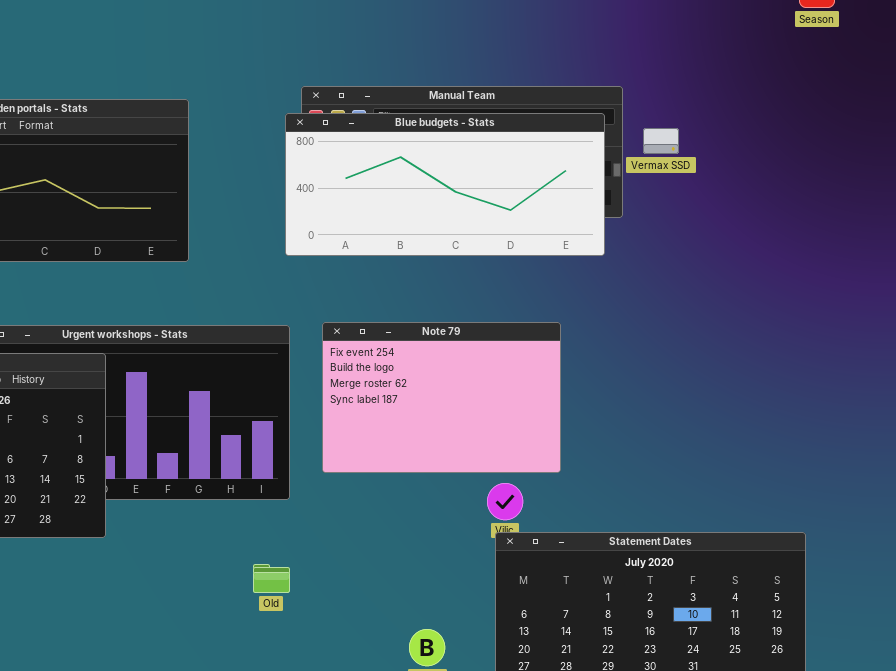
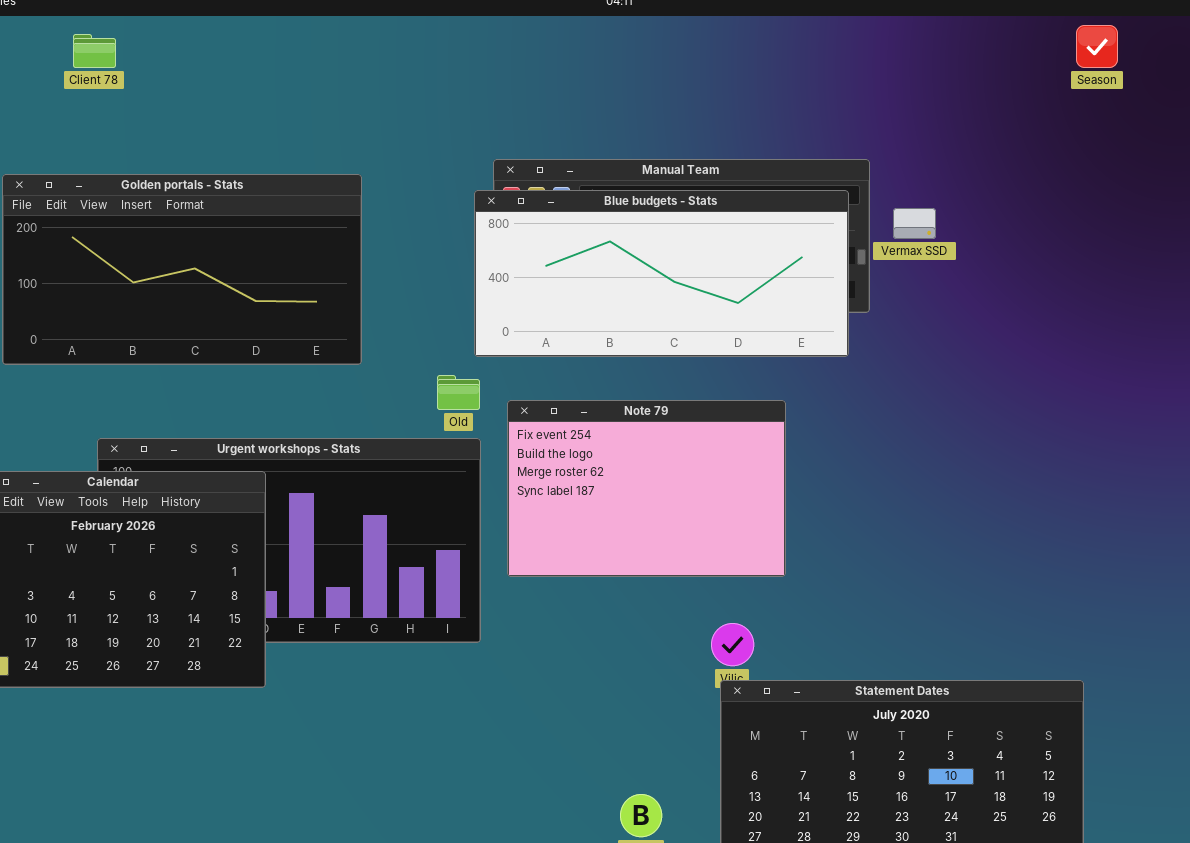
Note 79: [322,322,561,473] -> [507,400,786,577], moved
Old: [253,564,290,593] -> [437,375,480,410], moved

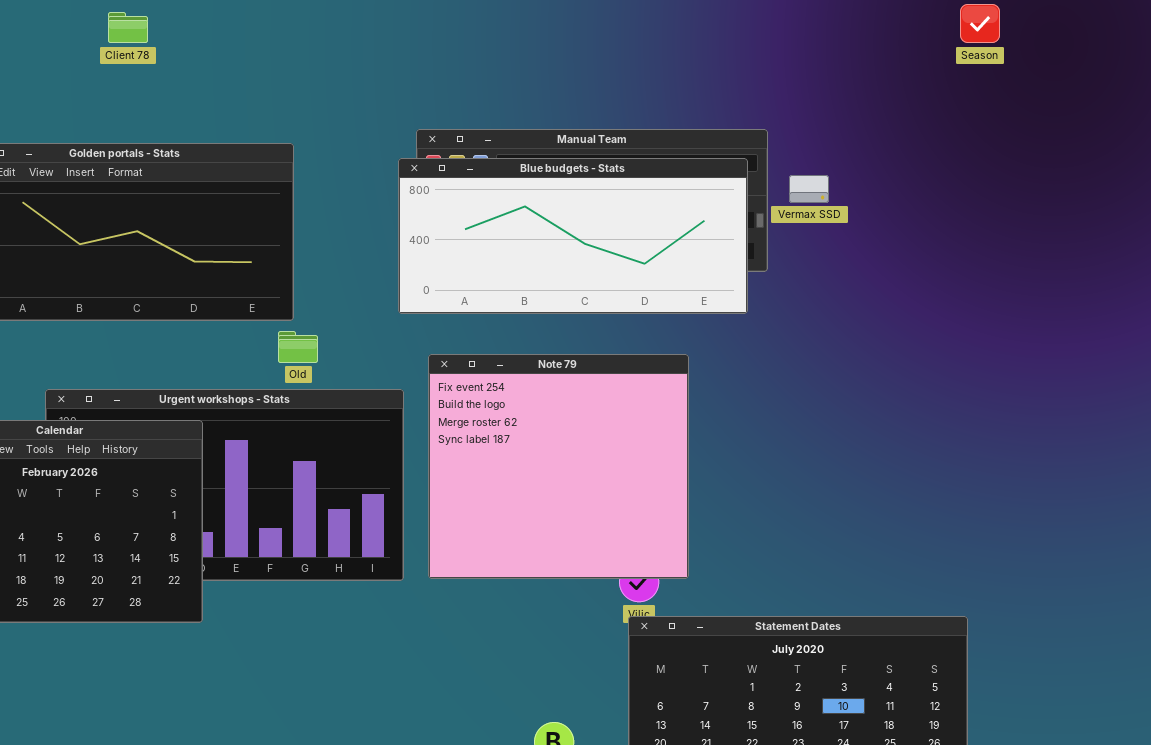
Client 78: [73,34,116,68] -> [108,12,148,43], moved
Old: [437,375,480,410] -> [278,331,318,363], moved
Note 79: [507,400,786,577] -> [428,354,689,579], resized

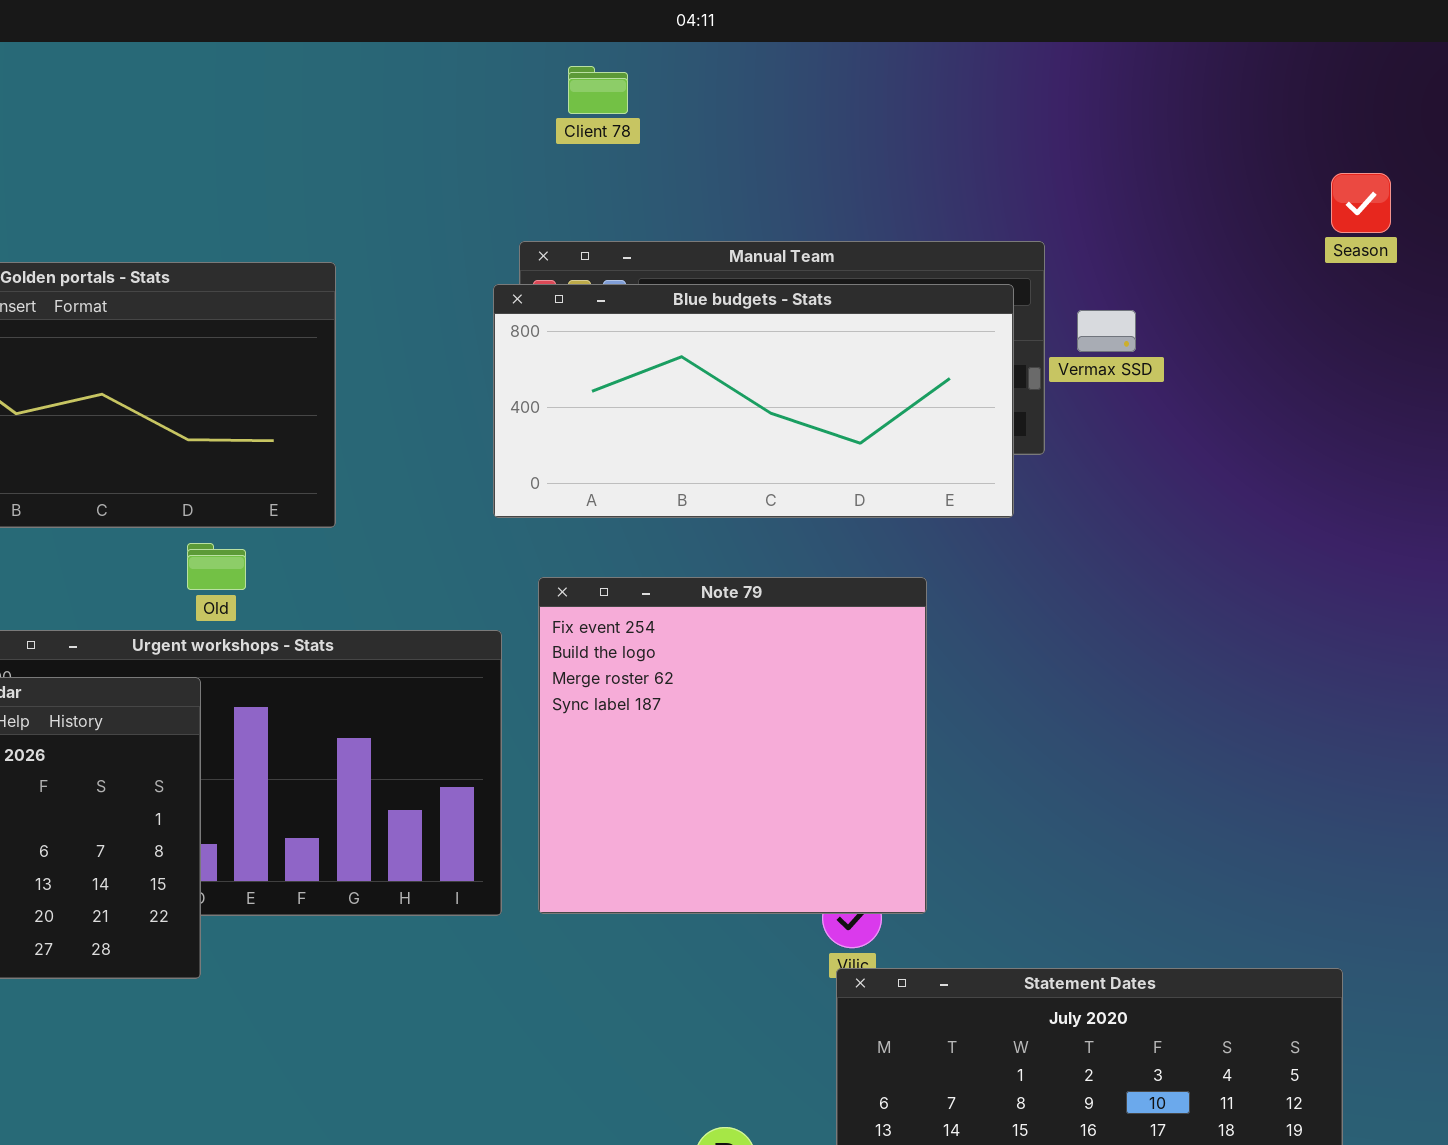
Season: [960,4,1000,43] -> [1331,173,1391,233], moved
Client 78: [108,12,148,43] -> [568,66,628,114], moved
Old: [278,331,318,363] -> [187,543,246,590], moved

